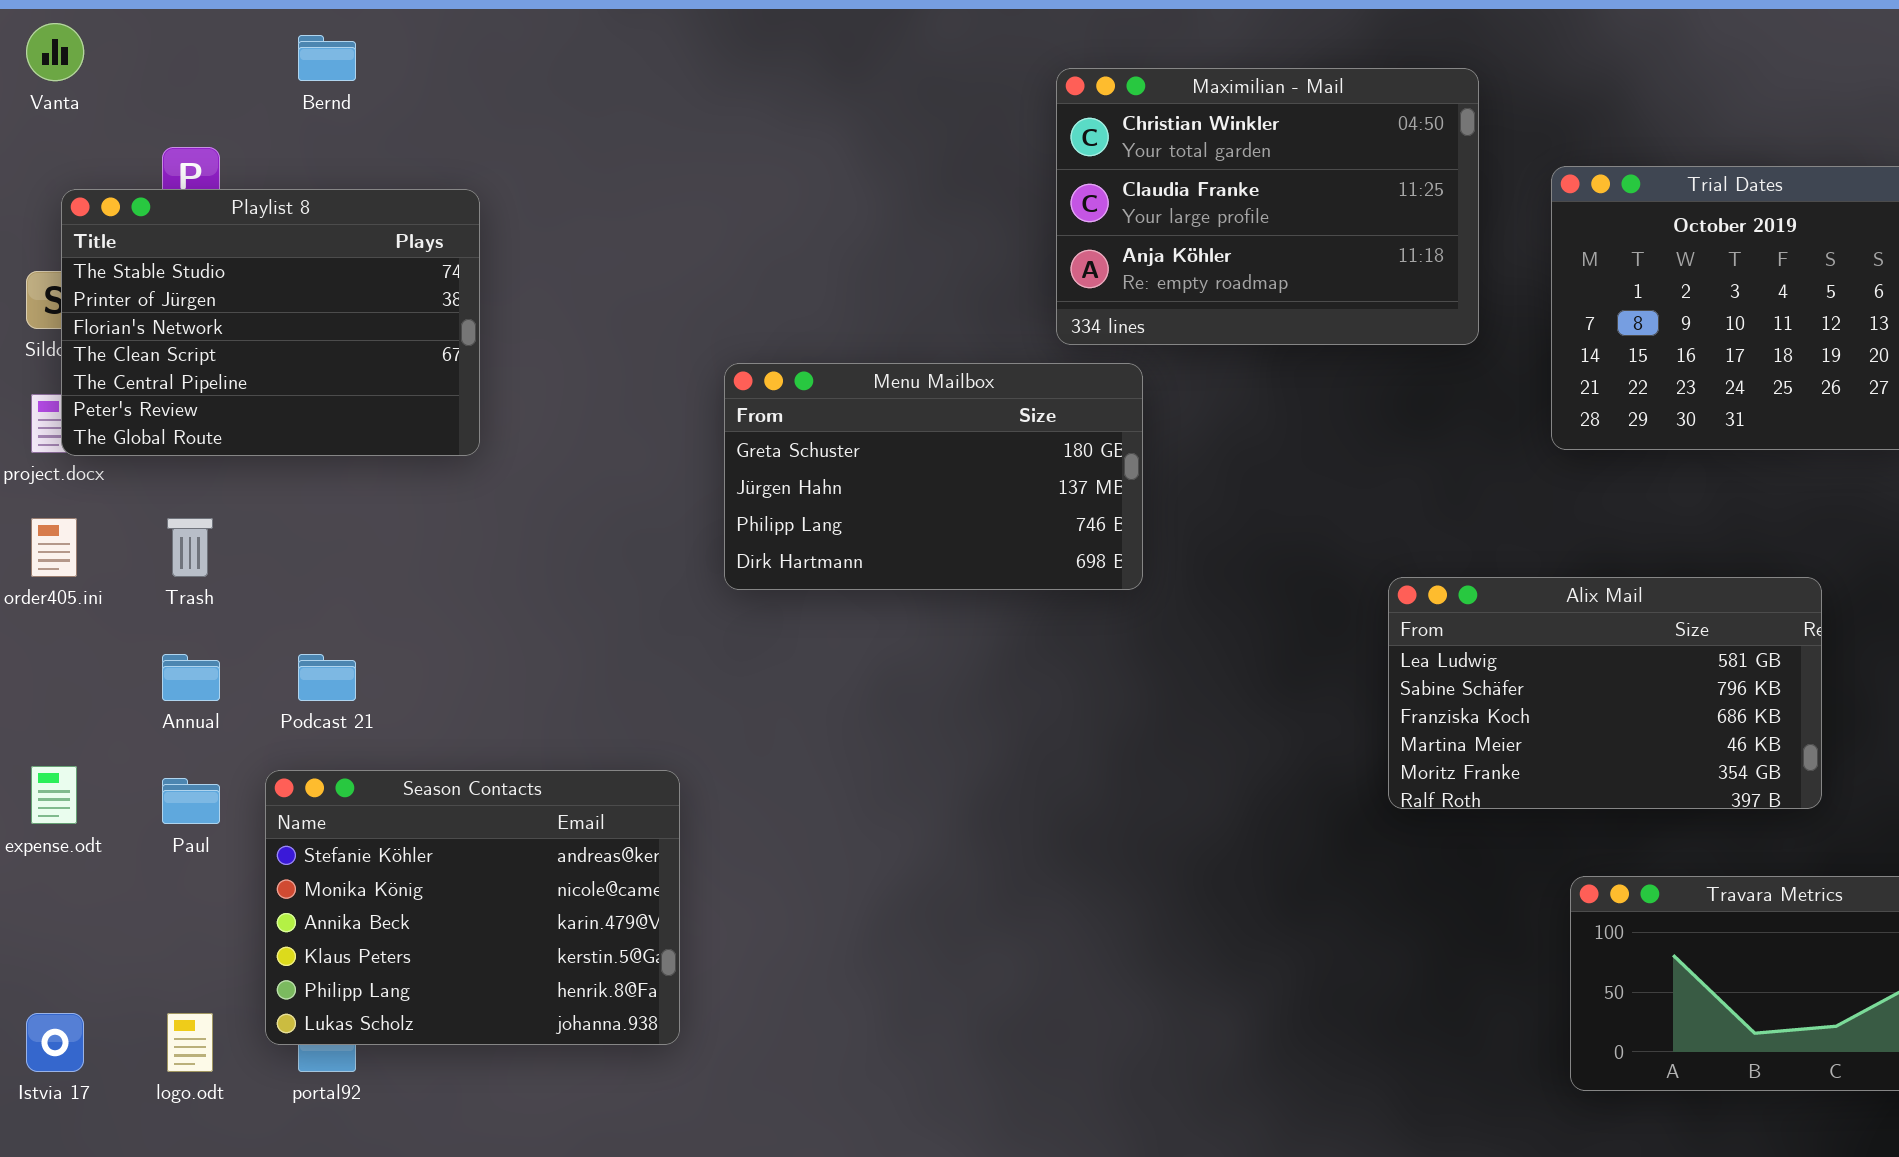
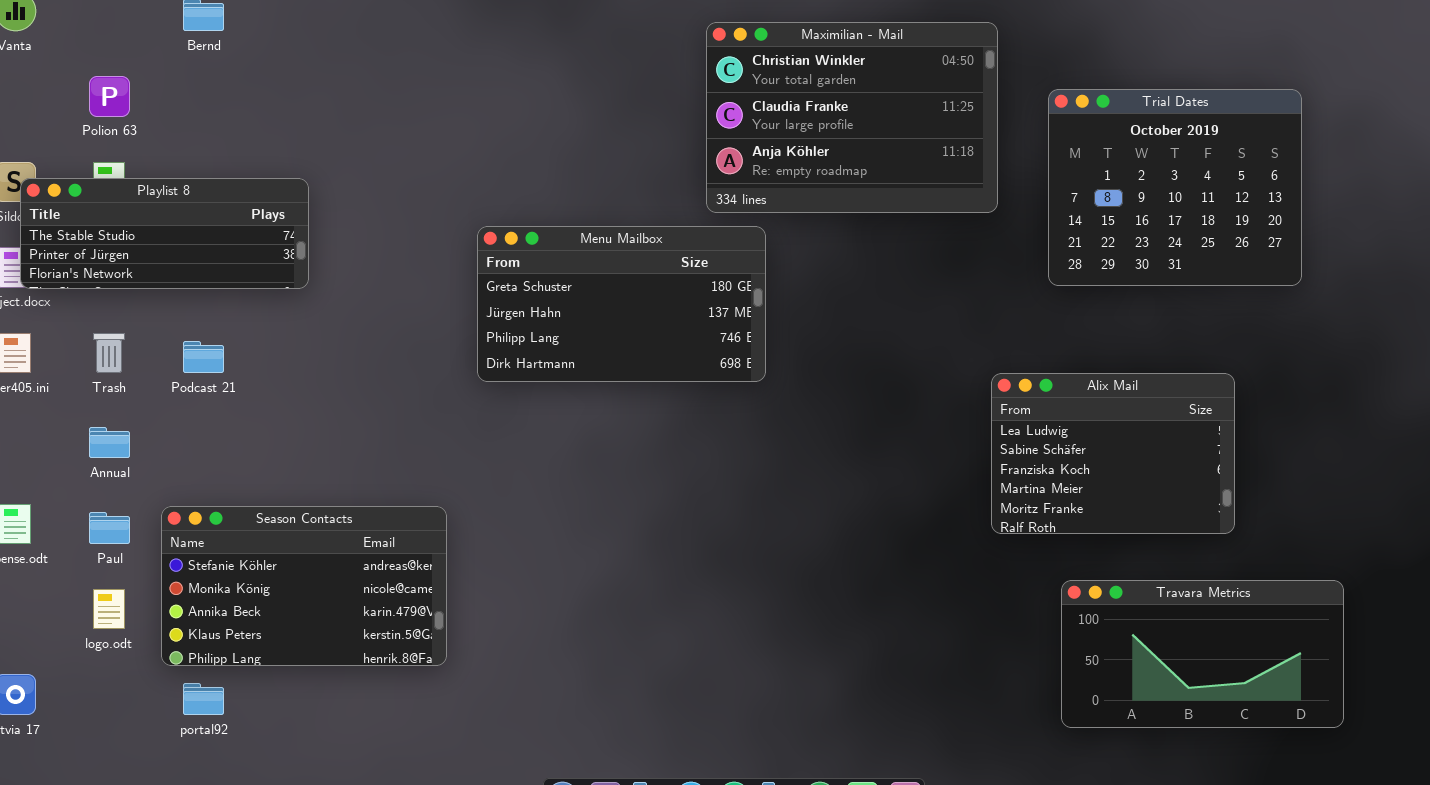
Playlist 8: [61,189,480,456] -> [20,178,309,289], resized
Alix Mail: [1388,577,1822,809] -> [991,373,1235,534], resized
Podcast 21: [298,654,356,701] -> [183,341,224,373], moved
Season Contacts: [265,770,680,1045] -> [161,506,447,666], resized
logo.odt: [167,1013,213,1072] -> [93,589,125,629], moved

